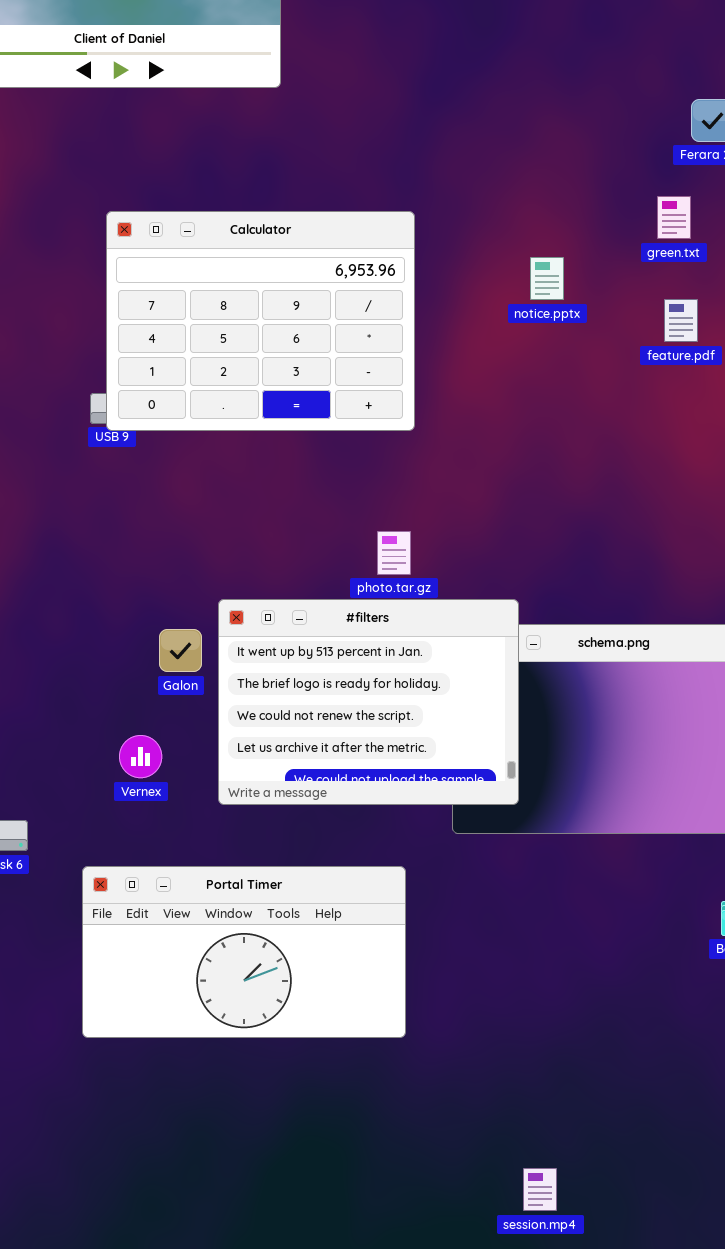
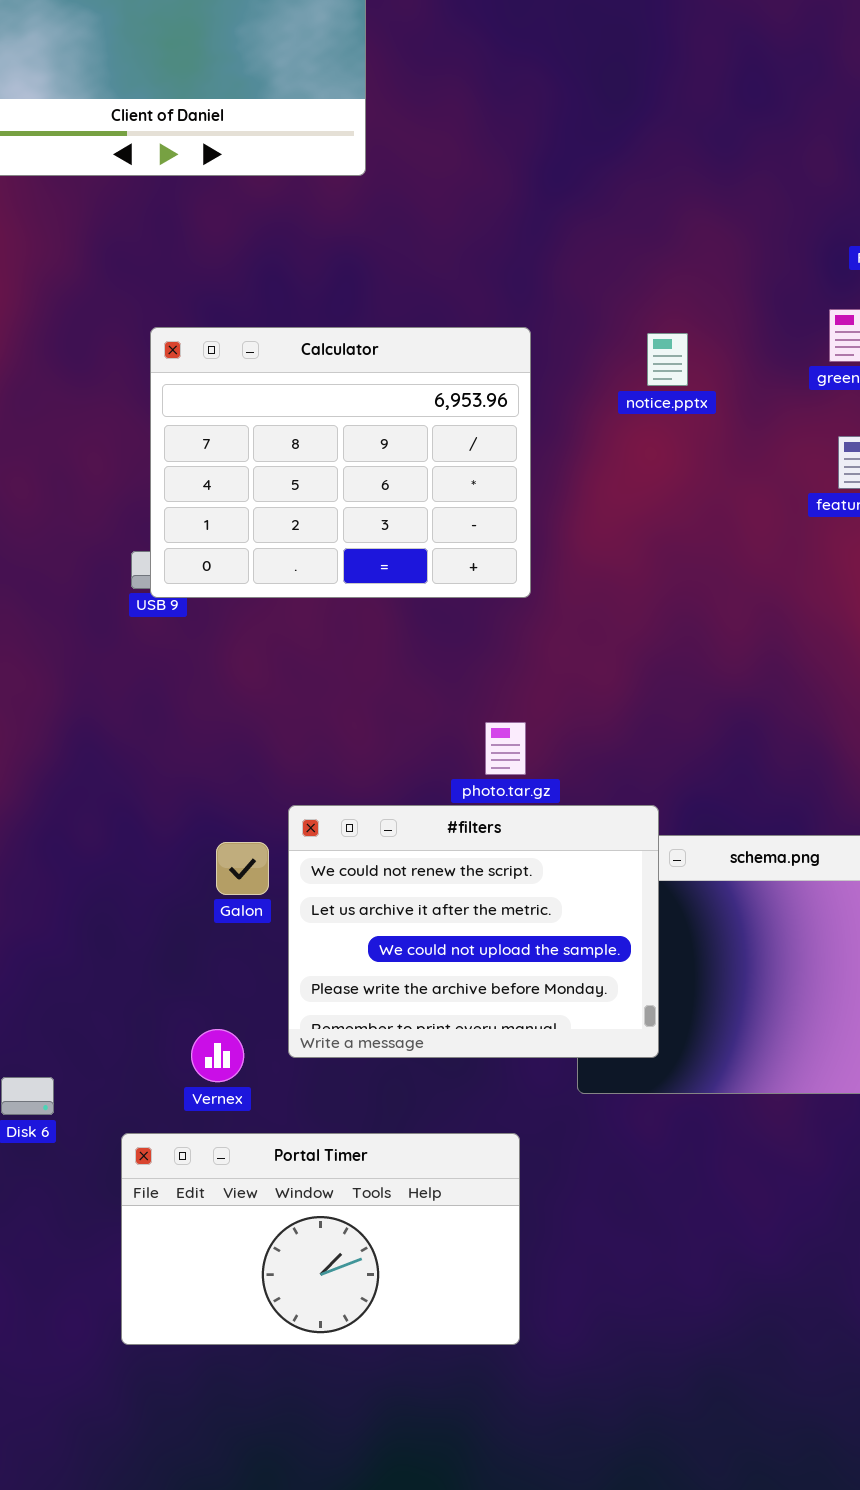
notice.pptx: [530,257,564,300] -> [647,333,688,386], moved
#filters: [218,599,519,805] -> [288,805,659,1058], scrolled down 2 rows
Vernex: [119,735,162,778] -> [191,1029,244,1082], moved

